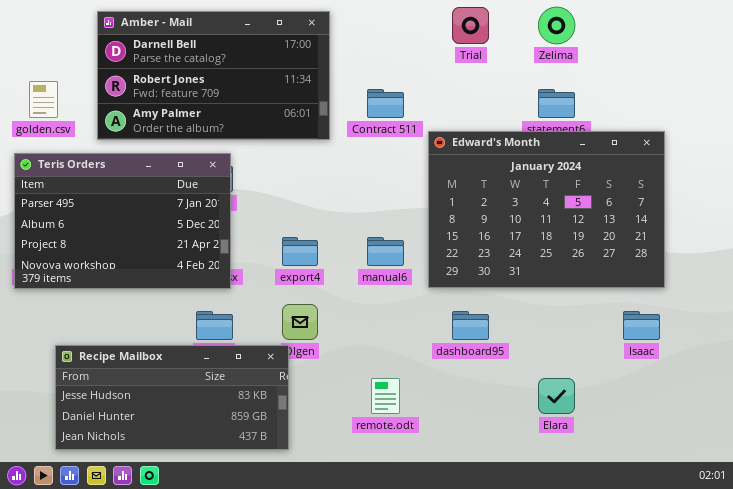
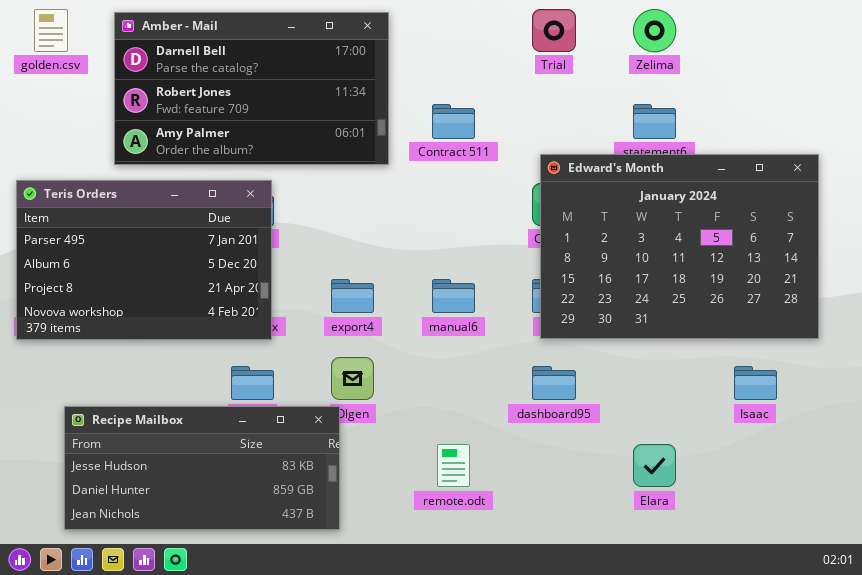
golden.csv: [29,81,58,118] -> [34,9,68,52], moved
Edward's Month: [428,131,665,288] -> [540,154,819,339], moved

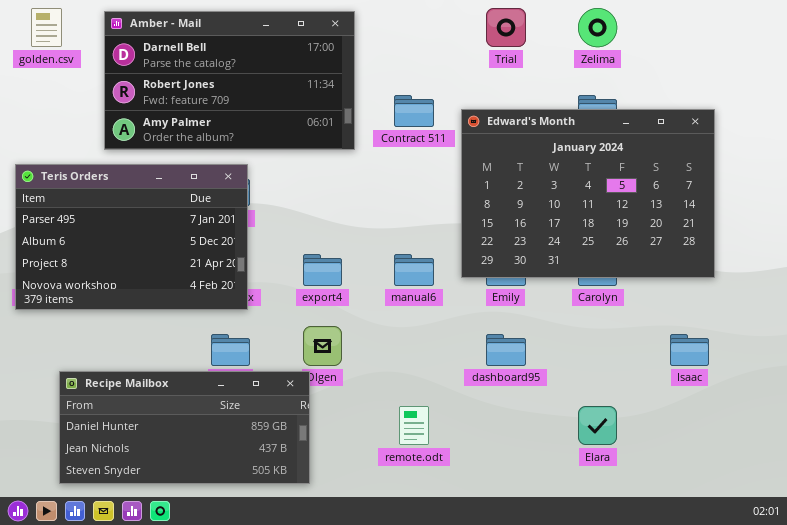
Edward's Month: [540,154,819,339] -> [461,109,715,278], moved
Recipe Mailbox: [64,406,340,530] -> [59,371,310,484], scrolled down 1 row

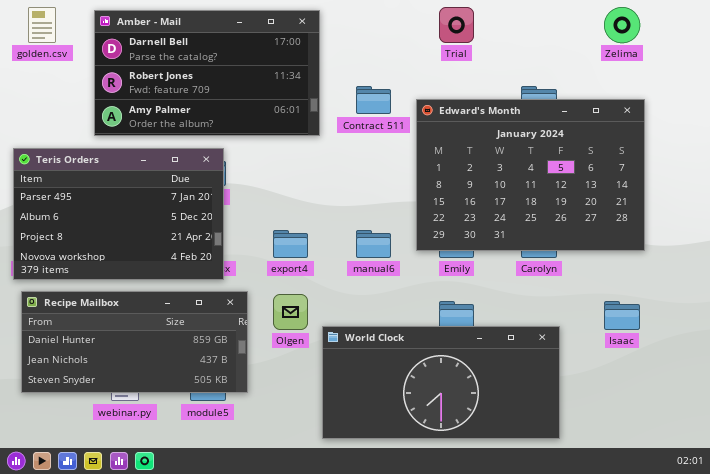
Zelima: [578,8,617,47] -> [604,7,640,43], moved
World Clock: none -> [322,326,560,439], opened
Recipe Mailbox: [59,371,310,484] -> [21,291,248,393], moved

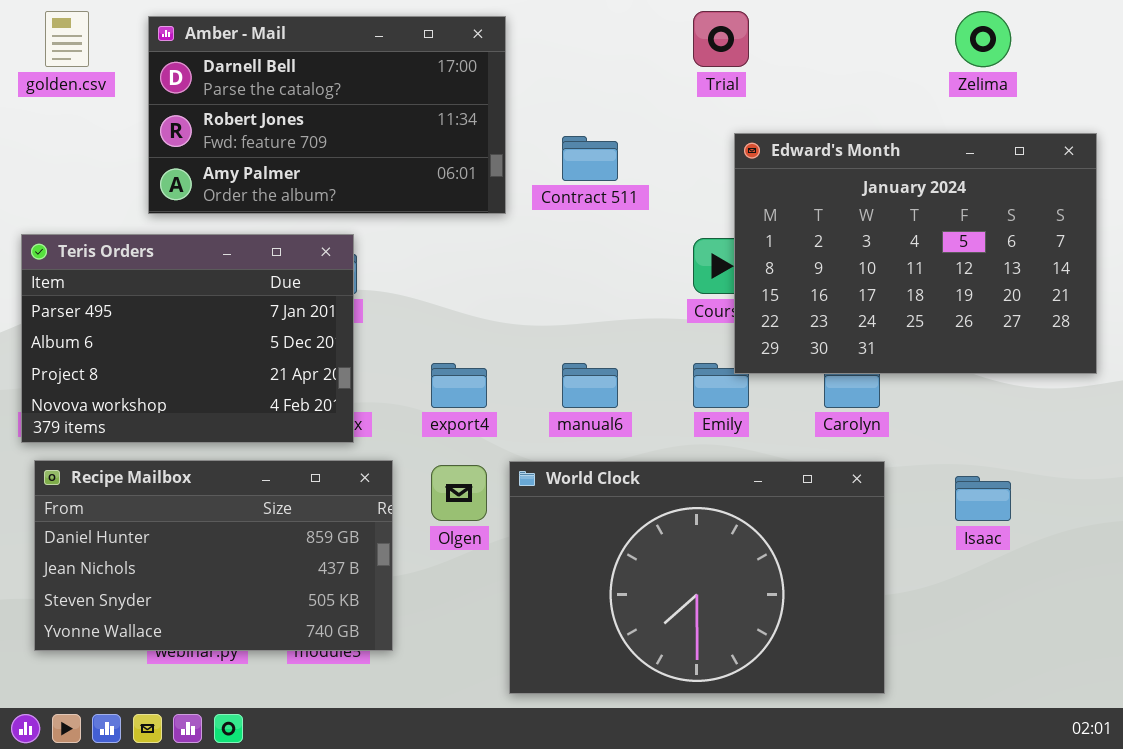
Edward's Month: [416,99,645,251] -> [734,133,1097,374], moved
Recipe Mailbox: [21,291,248,393] -> [34,460,393,651], resized
World Clock: [322,326,560,439] -> [509,461,885,694], resized

